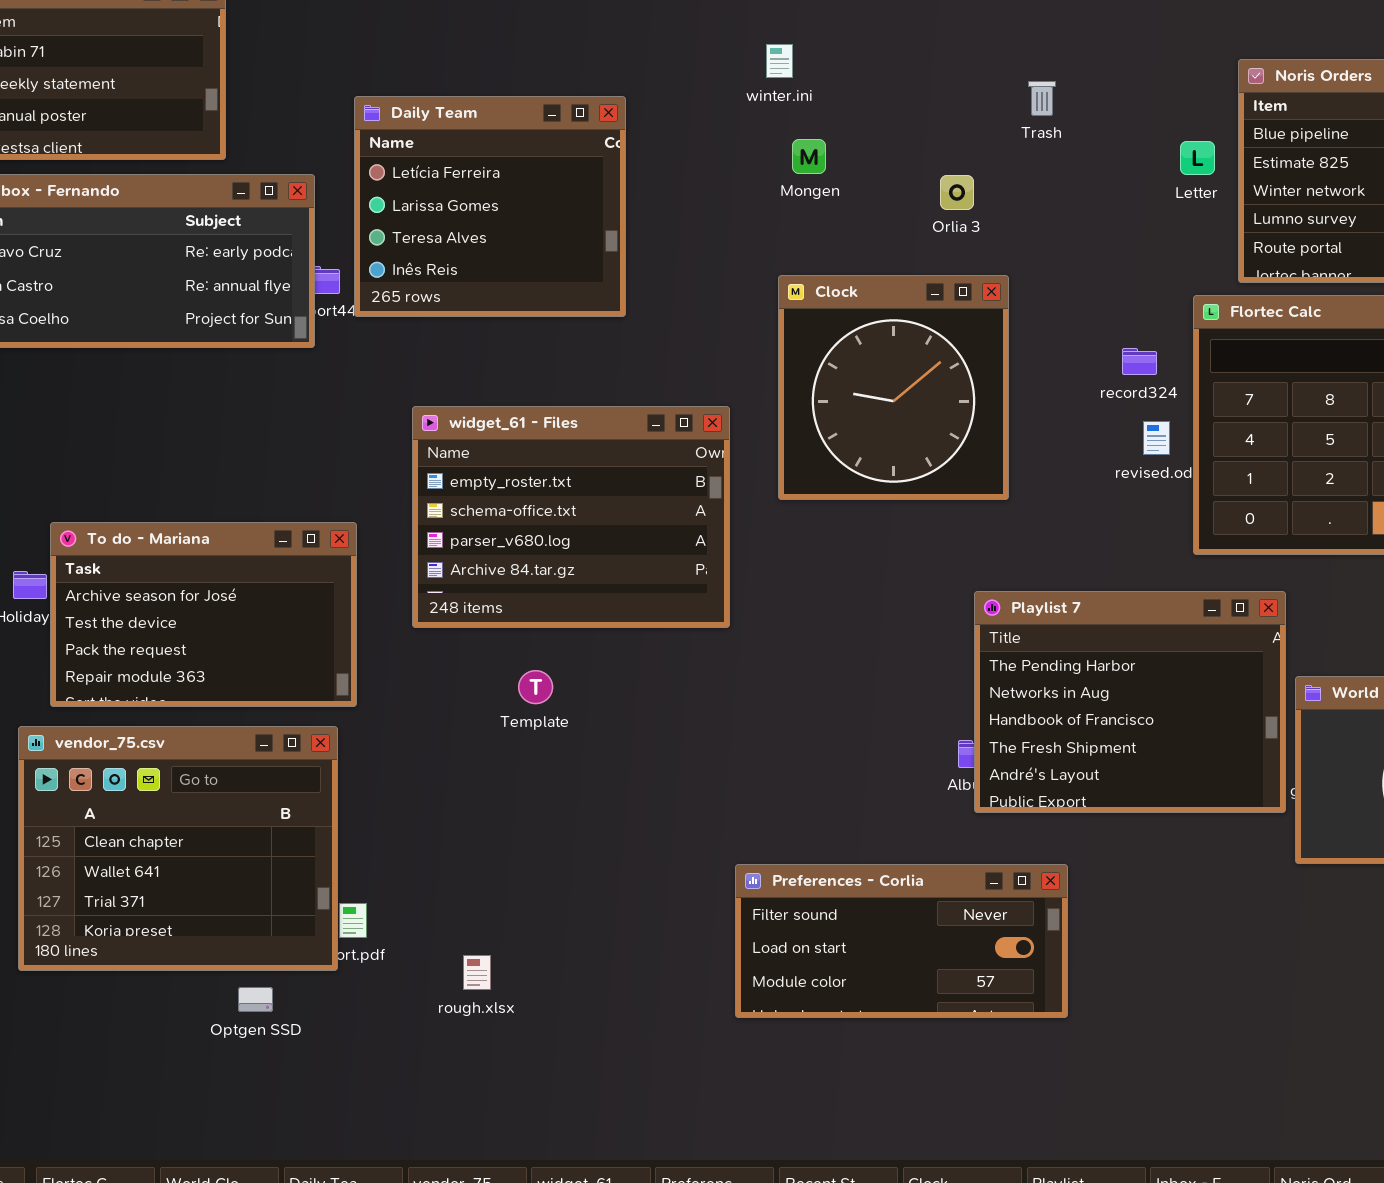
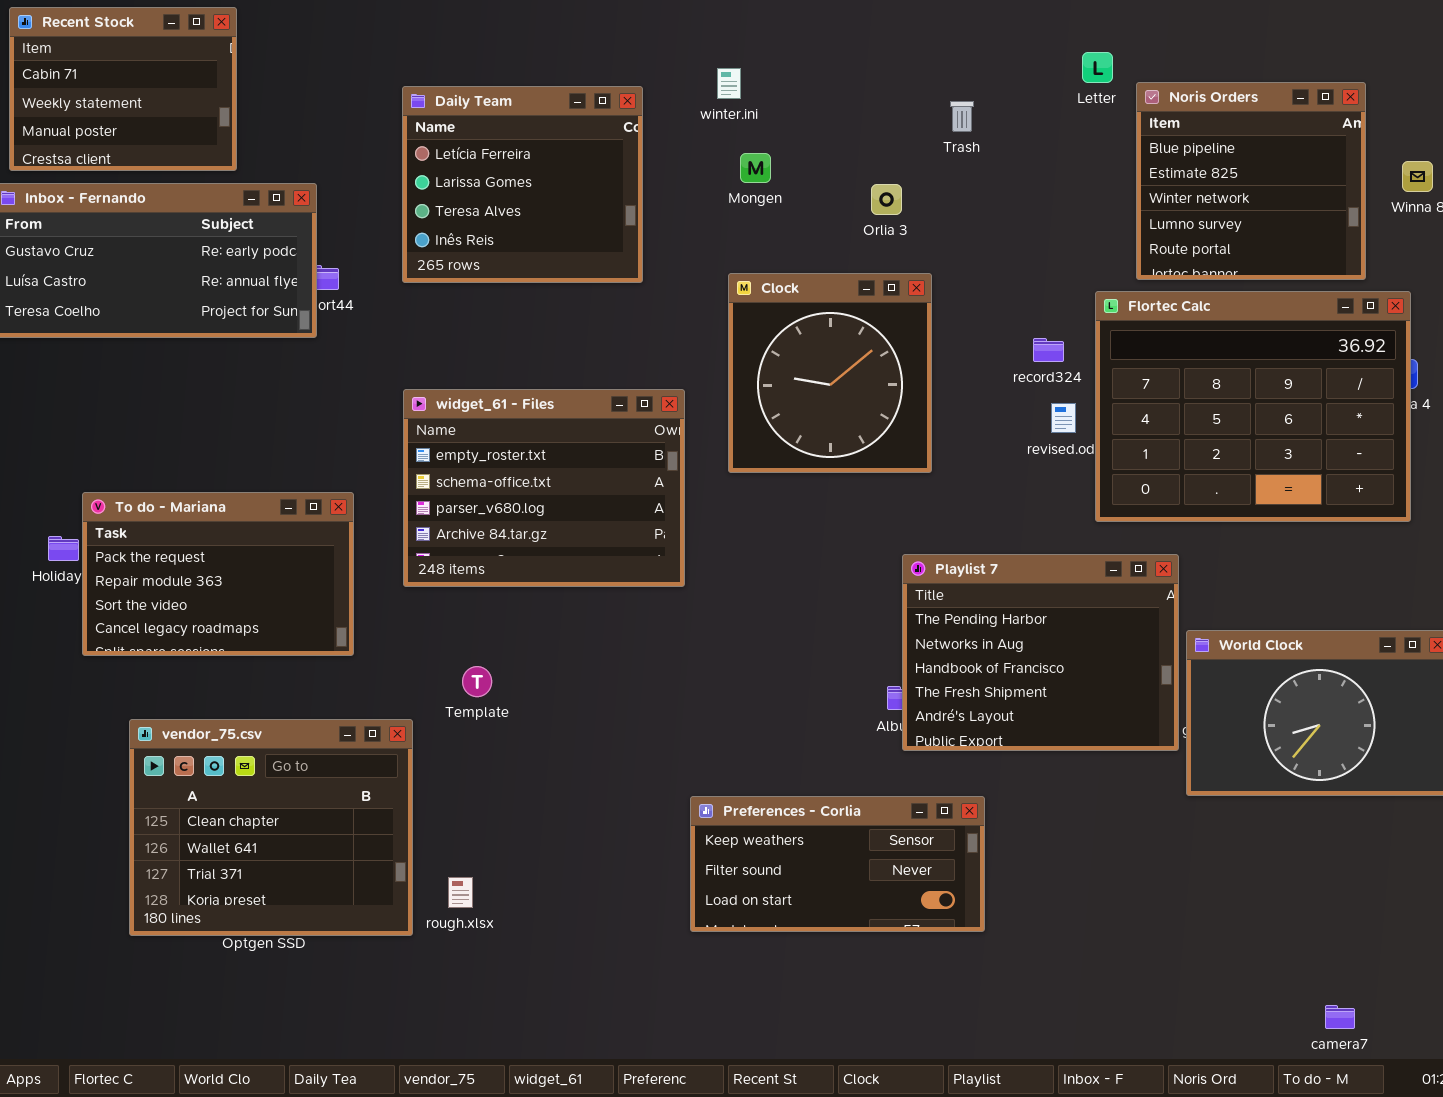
Daily Team: [354,96,626,317] -> [402,86,643,283], moved
Letter: [1180,141,1215,175] -> [1082,52,1113,83], moved
To do - Mariana: [50,522,357,707] -> [82,492,354,656], scrolled down 2 rows
Template: [518,670,553,704] -> [462,666,492,697], moved
vendor_75.csv: [18,726,338,971] -> [129,719,413,936], moved
Preferences - Corlia: [735,864,1068,1018] -> [690,796,985,932], scrolled up 1 row

